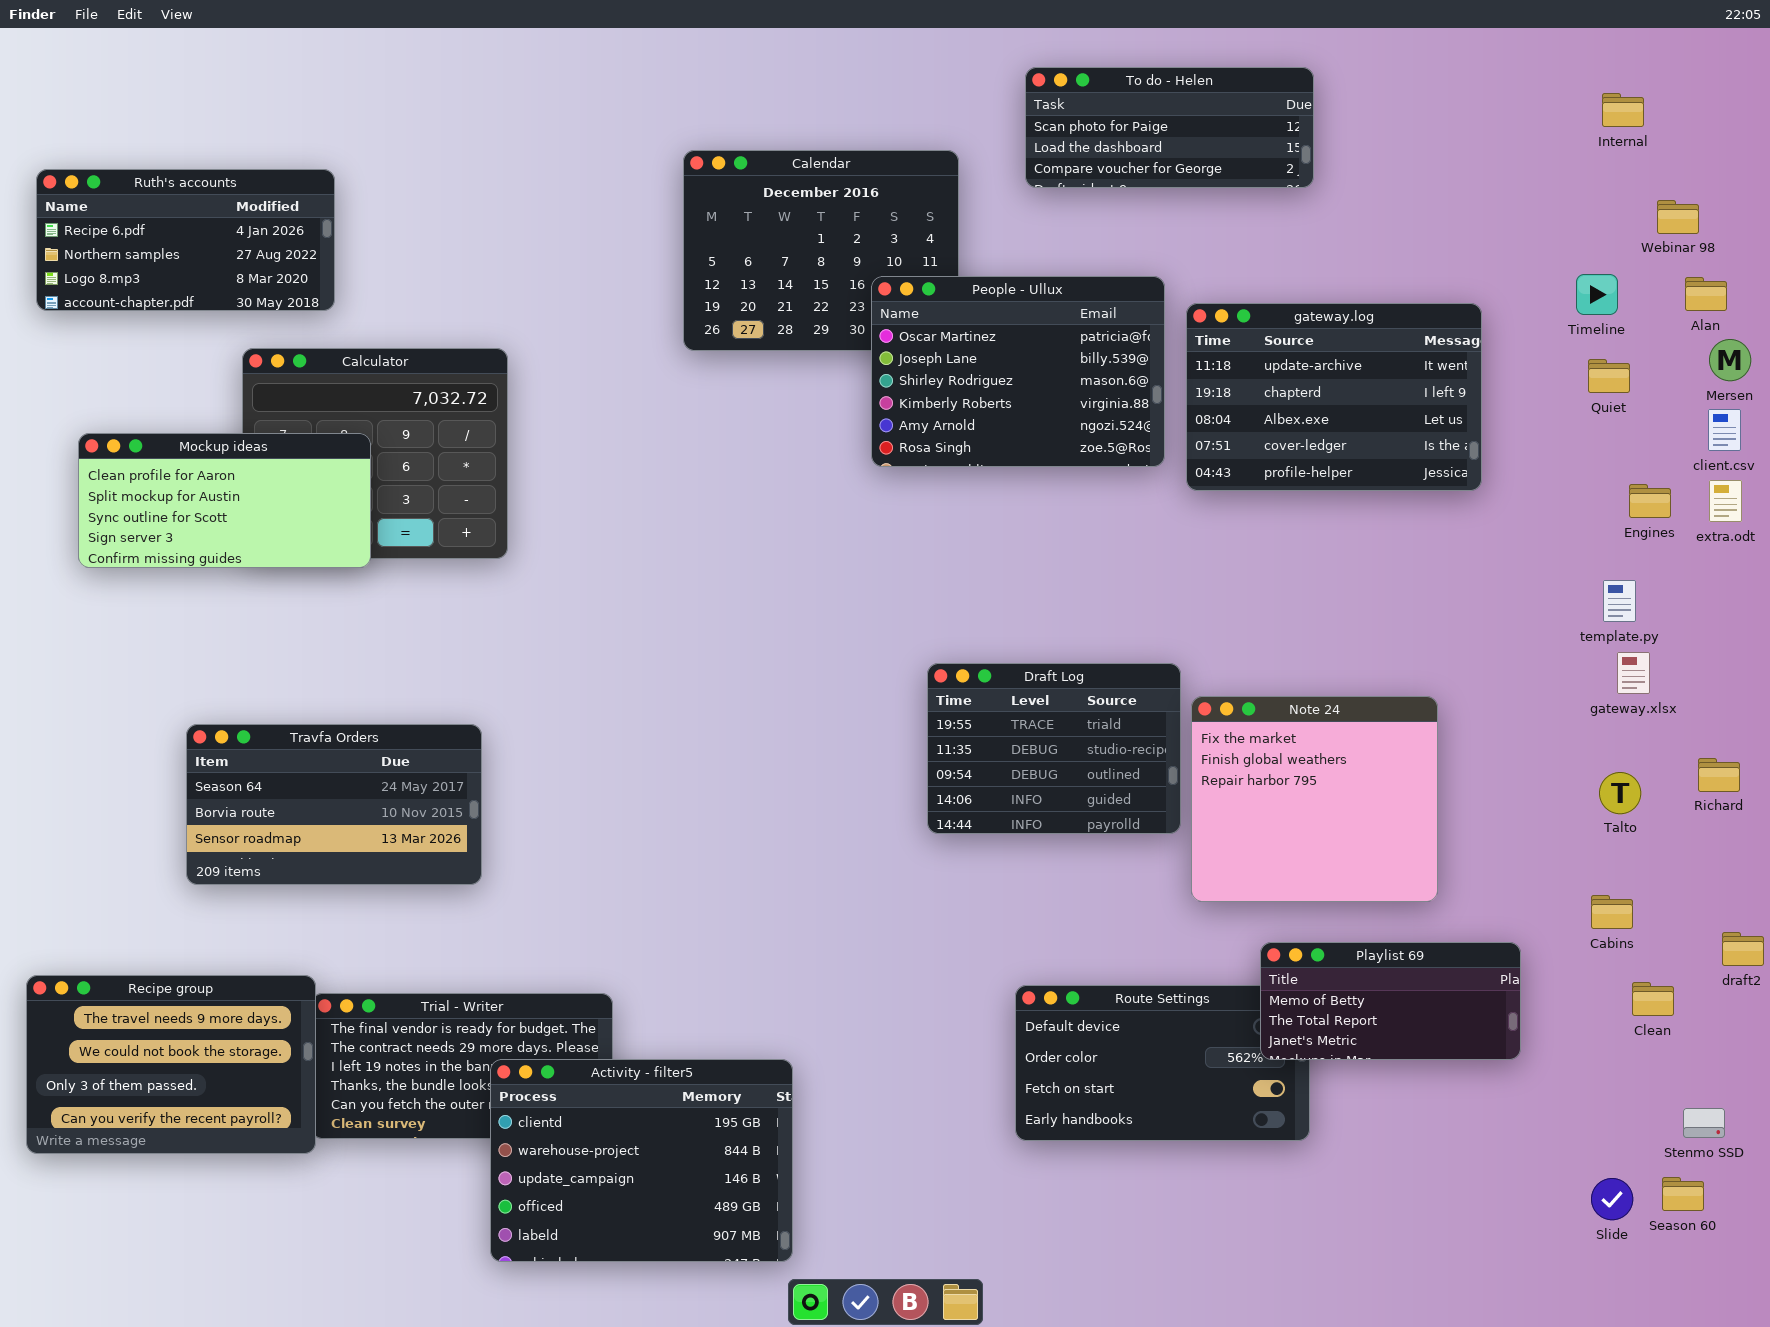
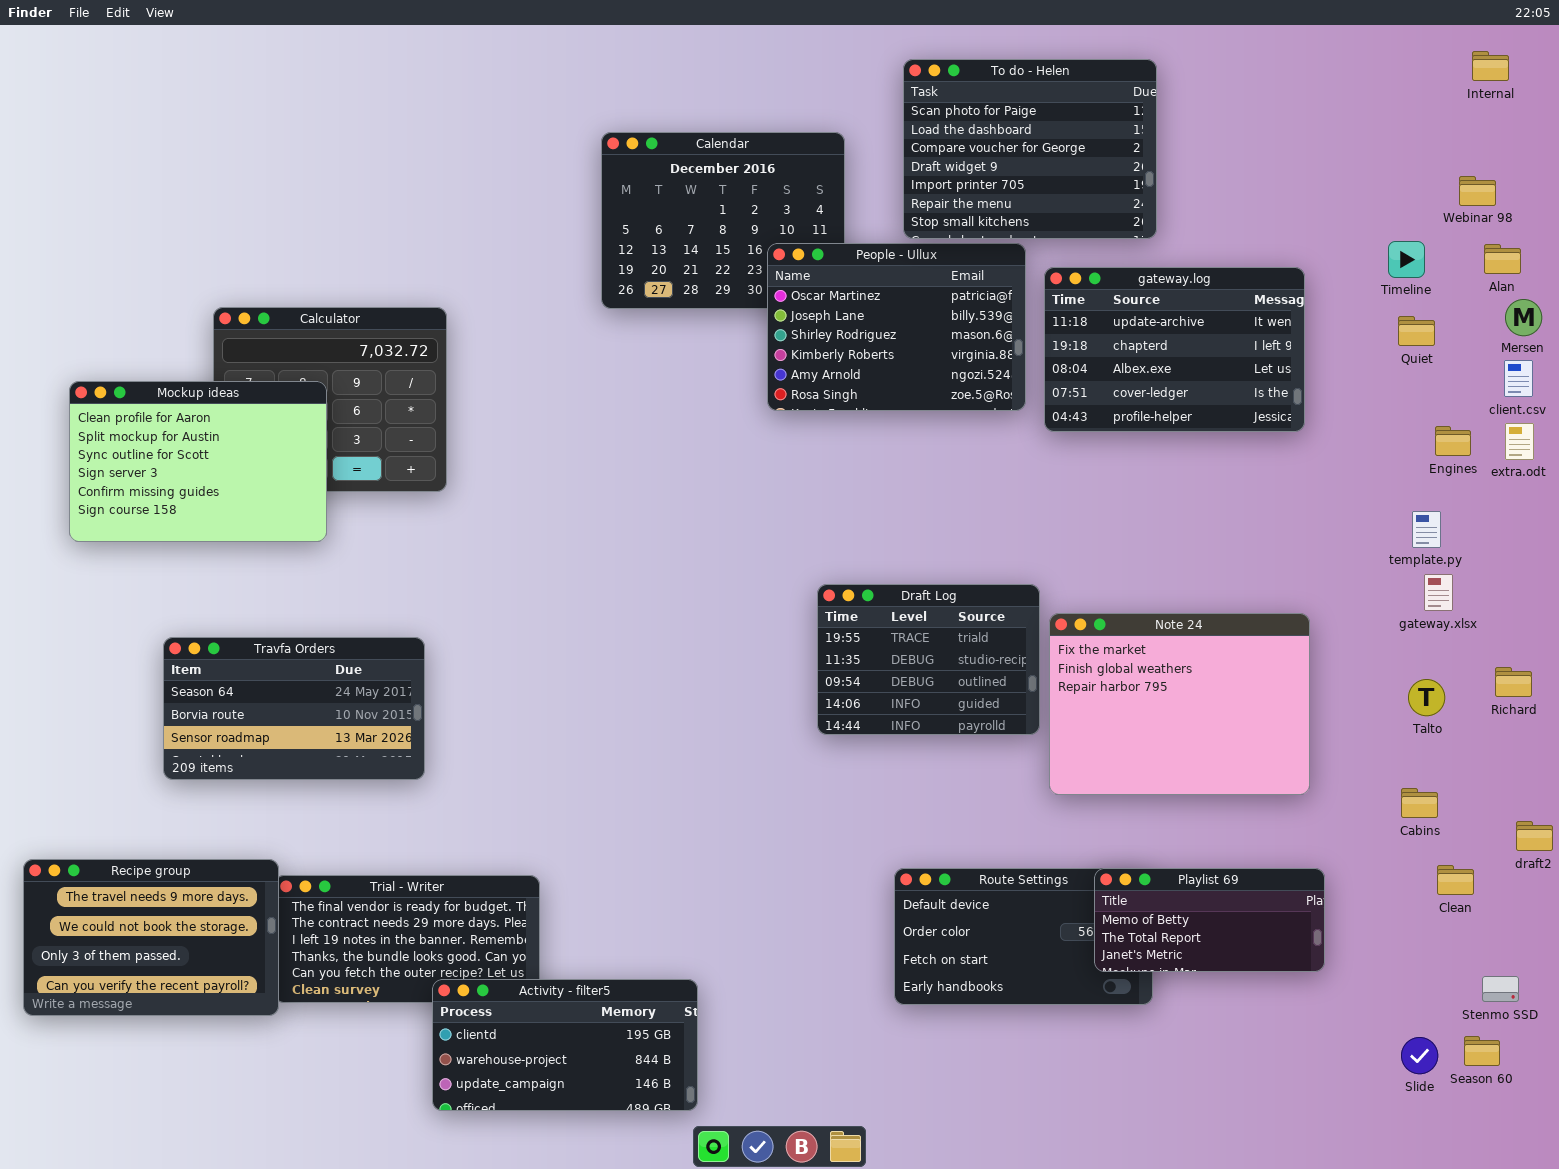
To do - Helen: [1025,67,1314,188] -> [903,59,1157,239], resized
Internal: [1602,93,1644,127] -> [1472,51,1509,81], moved
Ruth's accounts: [36,169,335,311] -> none, closed
Mockup ideas: [78,433,371,568] -> [69,381,327,542], resized
Note 24: [1191,696,1438,902] -> [1049,613,1310,795], resized
Playlist 69: [1260,942,1521,1060] -> [1094,868,1325,972], moved
Activity - filter5: [490,1059,793,1262] -> [432,979,698,1111], resized

